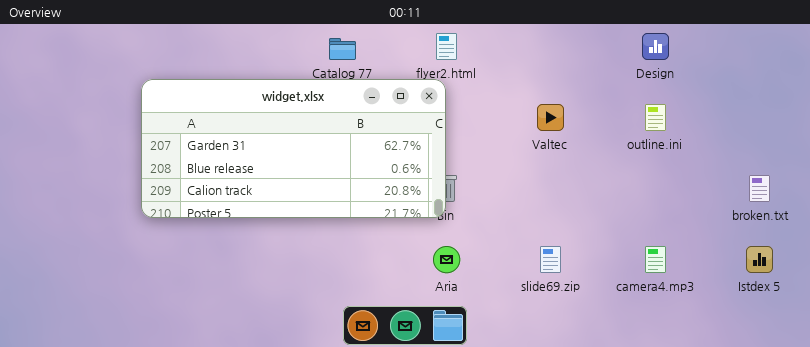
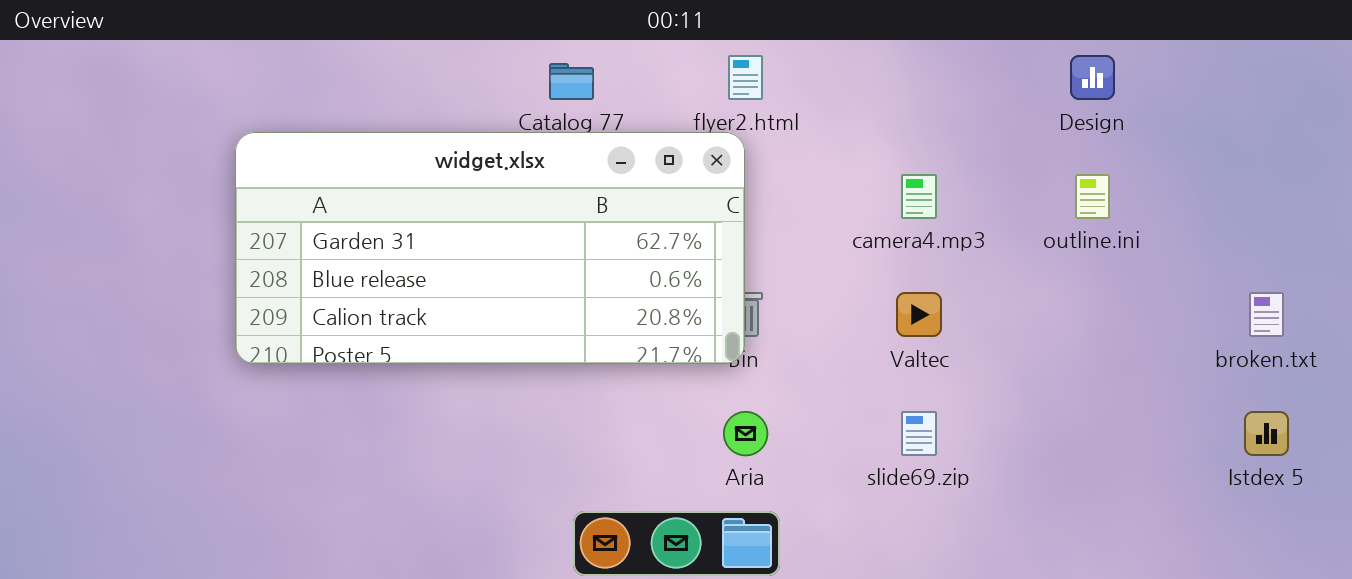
Valtec: [537,104,564,131] -> [896,292,942,337], moved
camera4.mp3: [645,246,666,273] -> [901,174,937,219], moved

